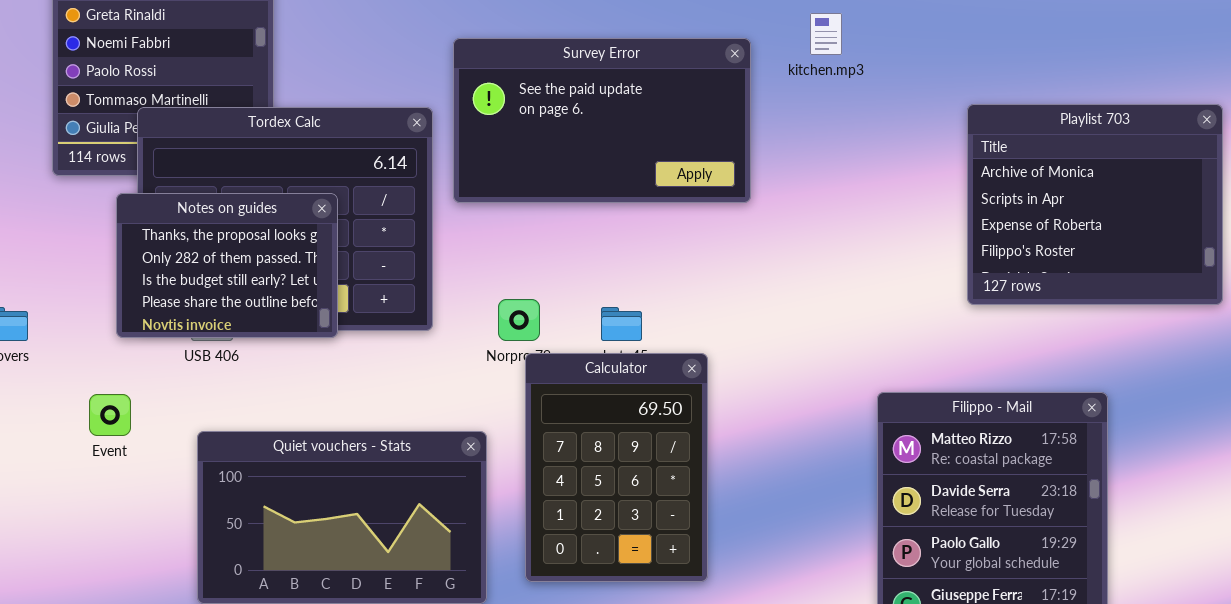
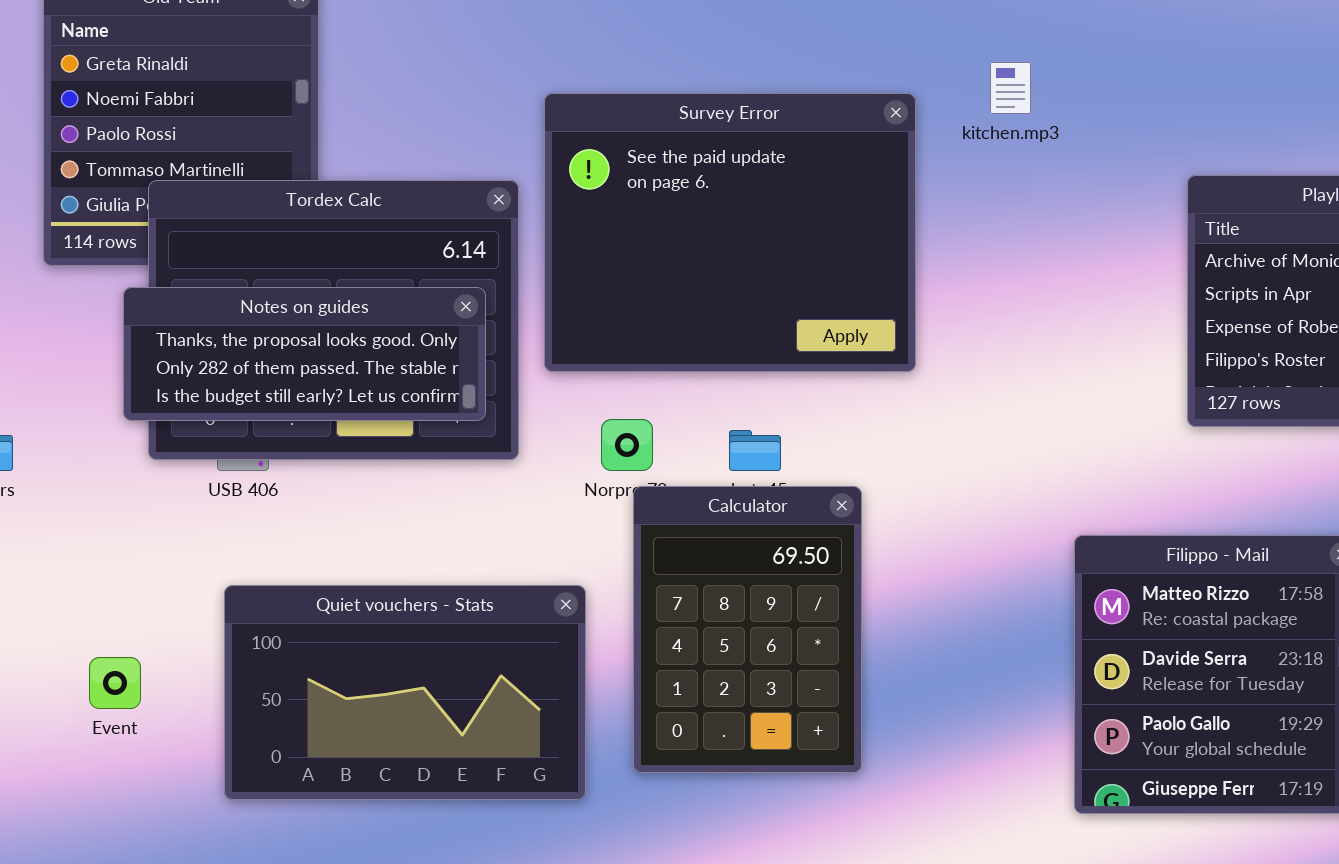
Survey Error: [453,38,751,203] -> [544,93,916,372], resized
Notes on guides: [116,193,338,338] -> [123,287,486,421], resized
Event: [89,394,131,436] -> [89,657,141,709], moved

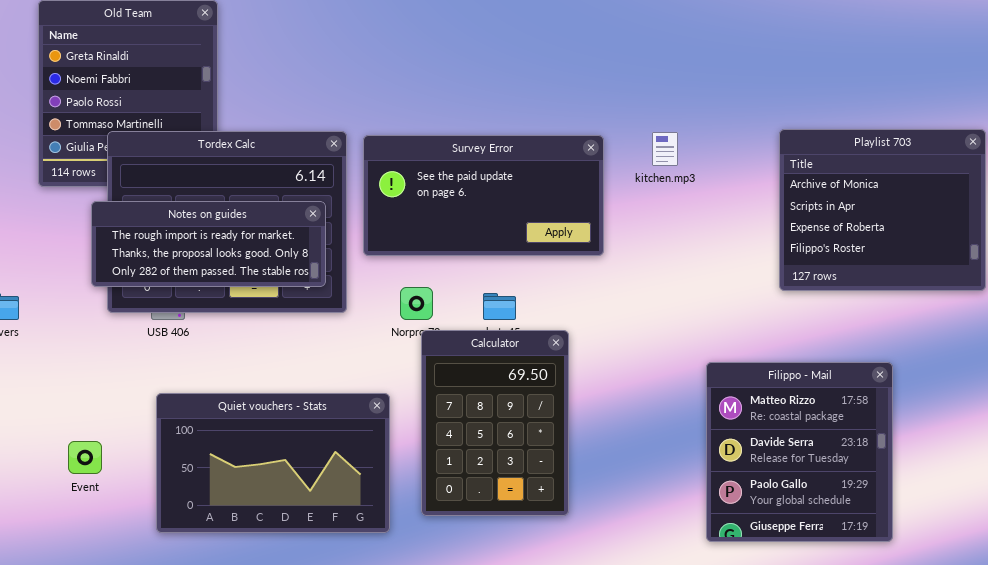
kitchen.mp3: [990,62,1031,114] -> [652,132,678,166], moved
Survey Error: [544,93,916,372] -> [363,135,604,256], resized
Notes on guides: [123,287,486,421] -> [91,201,326,287], scrolled up 1 row

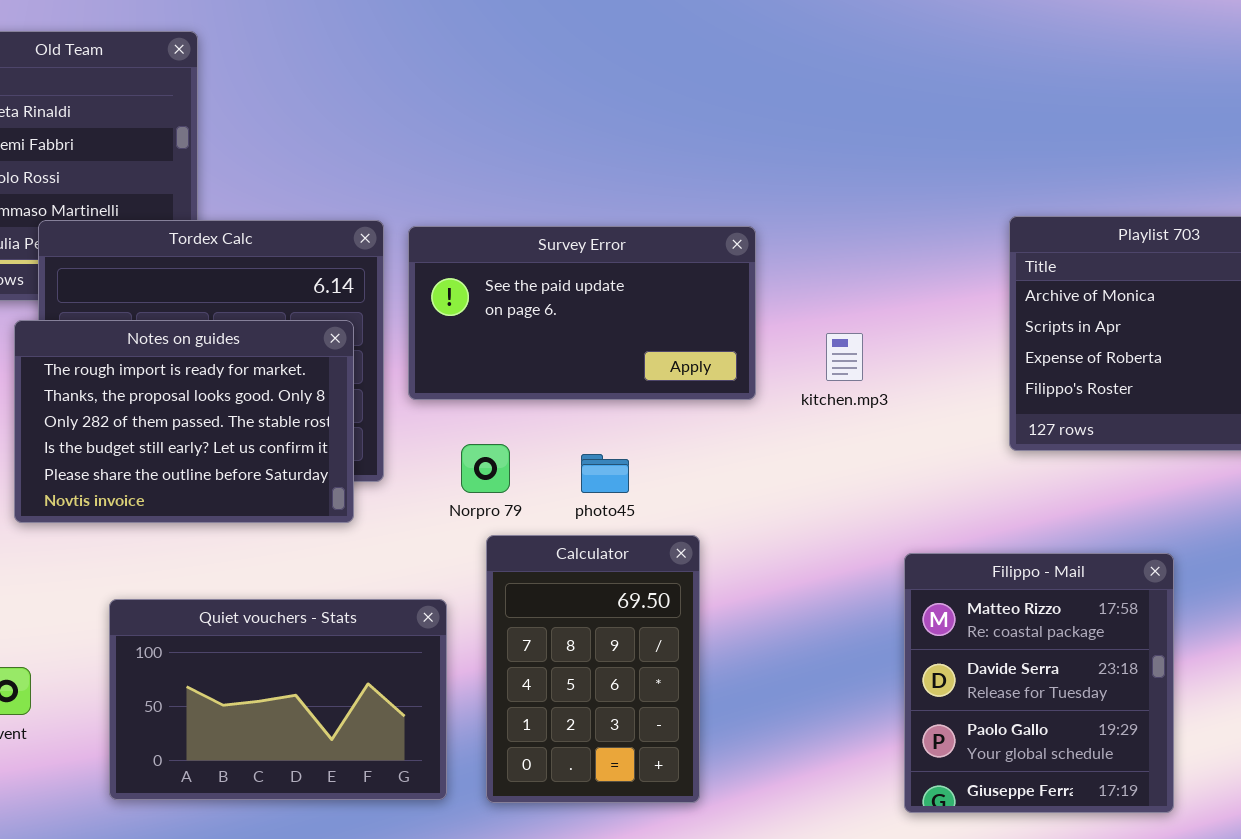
kitchen.mp3: [652,132,678,166] -> [826,333,863,381], moved
Notes on guides: [91,201,326,287] -> [14,320,354,523], resized
Calculator: [421,330,569,516] -> [486,535,700,803], moved

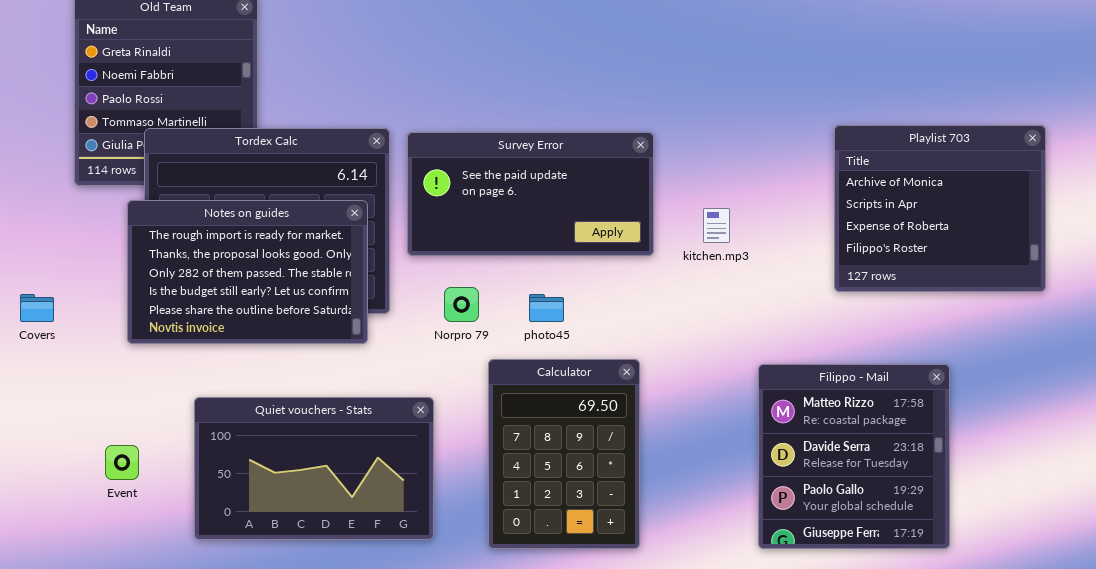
Calculator: [486,535,700,803] -> [488,359,640,549], moved

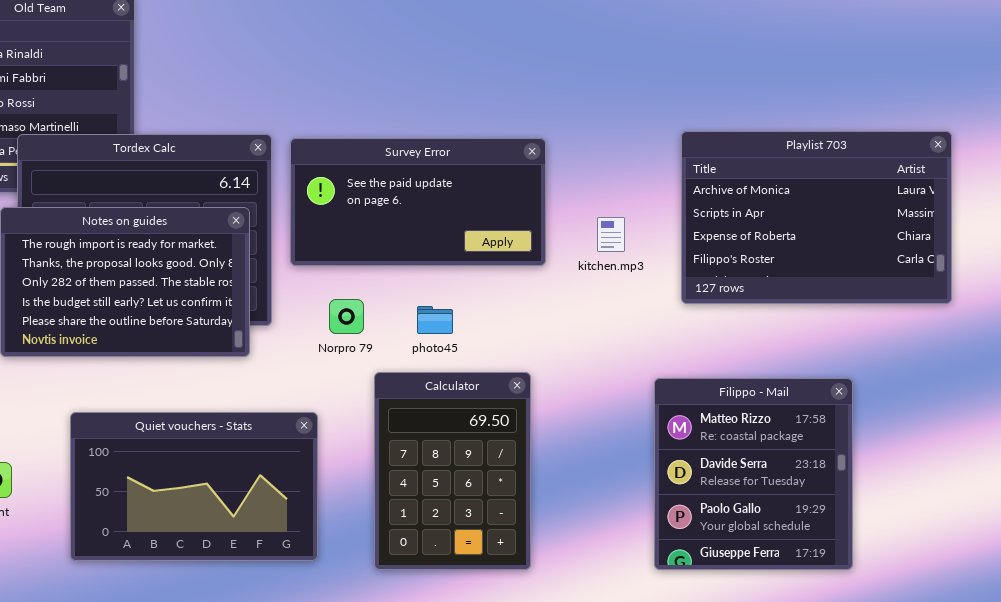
Playlist 703: [834,125,1046,292] -> [681,131,952,304], resized

